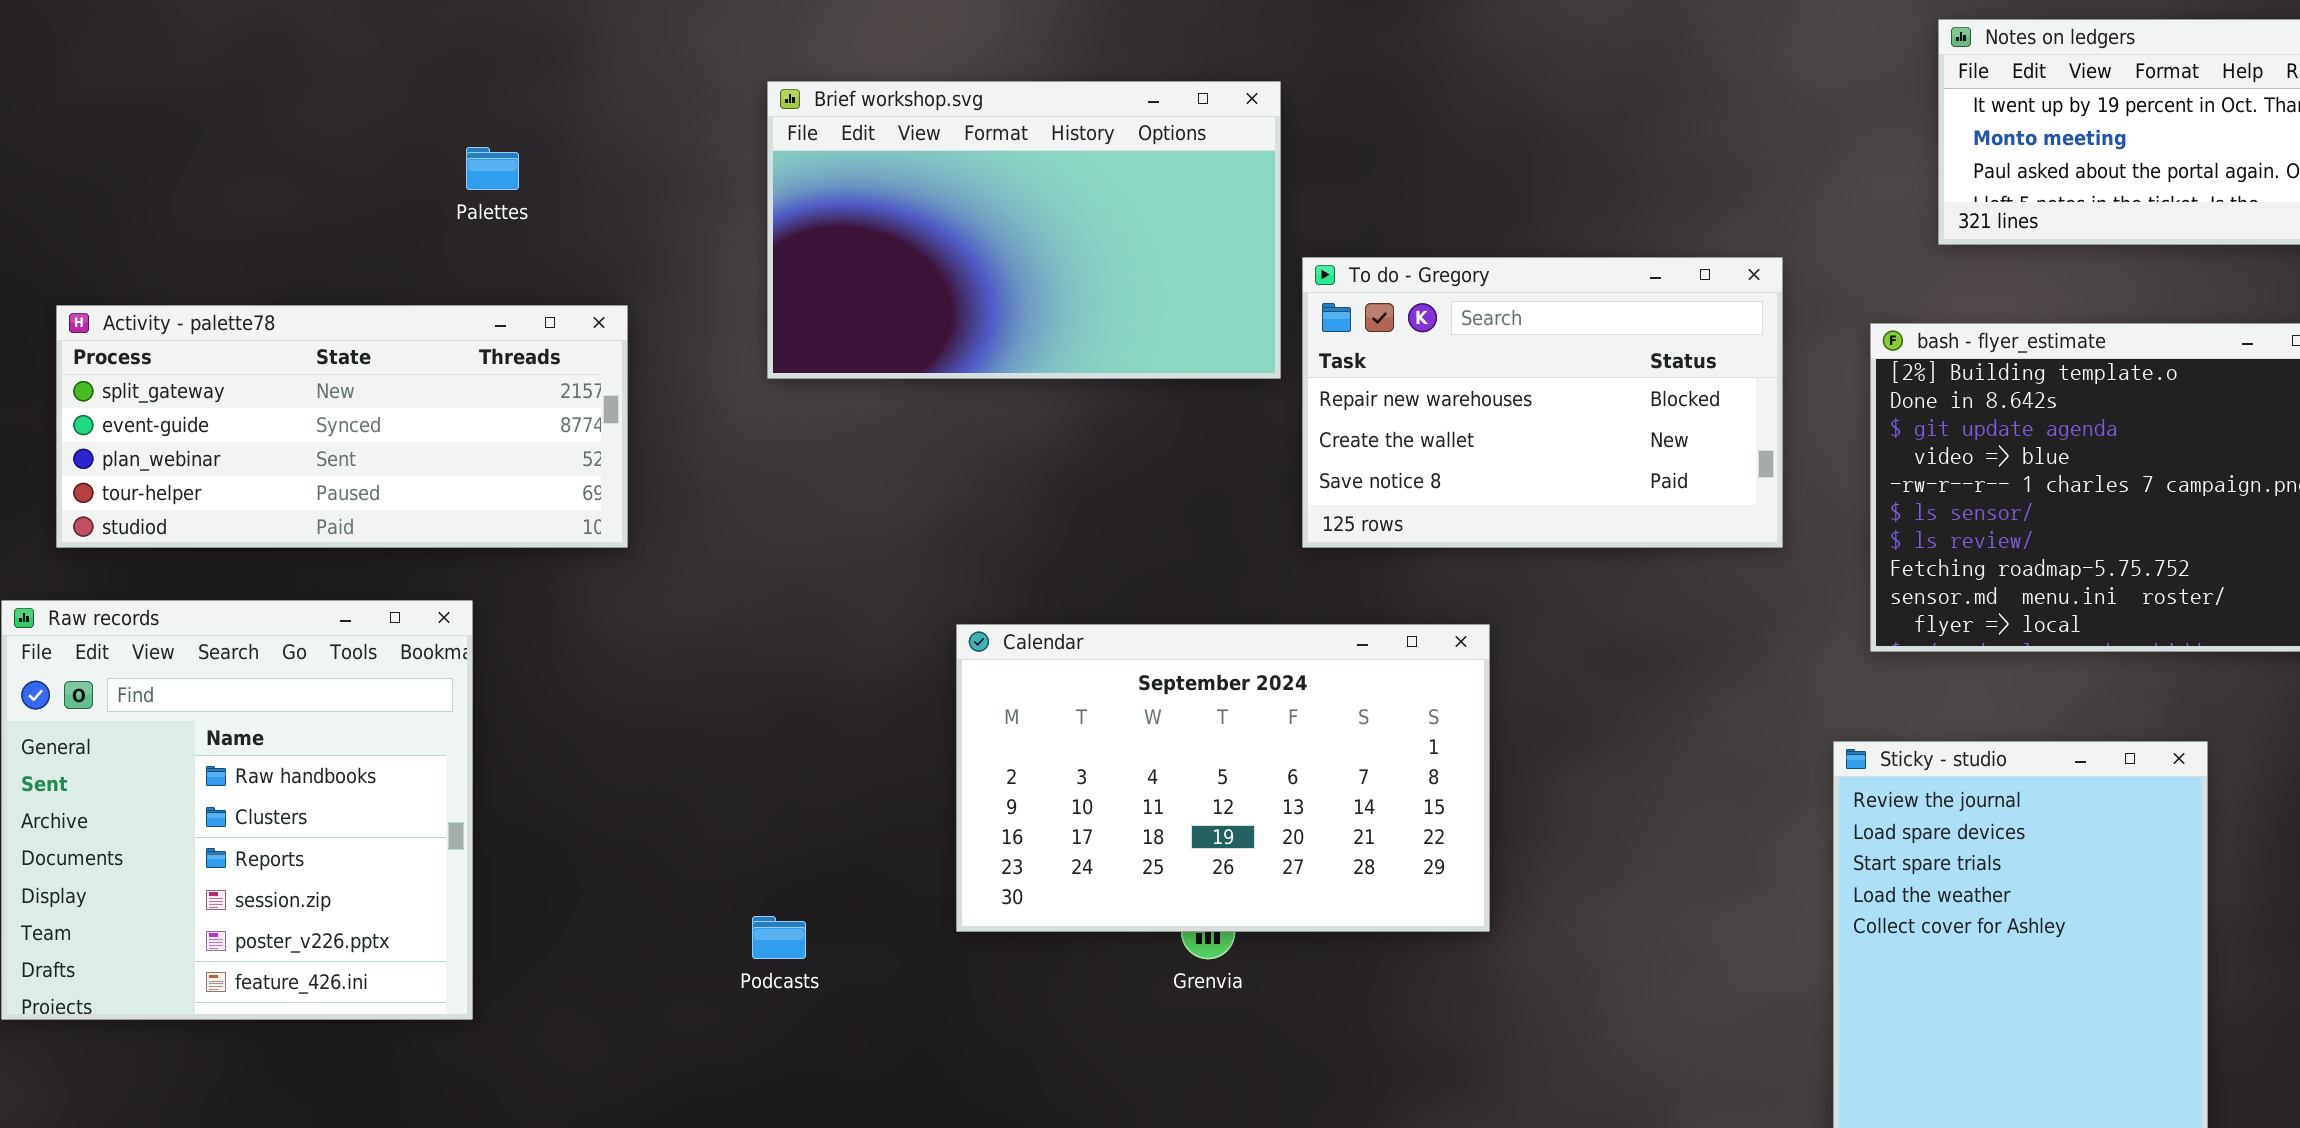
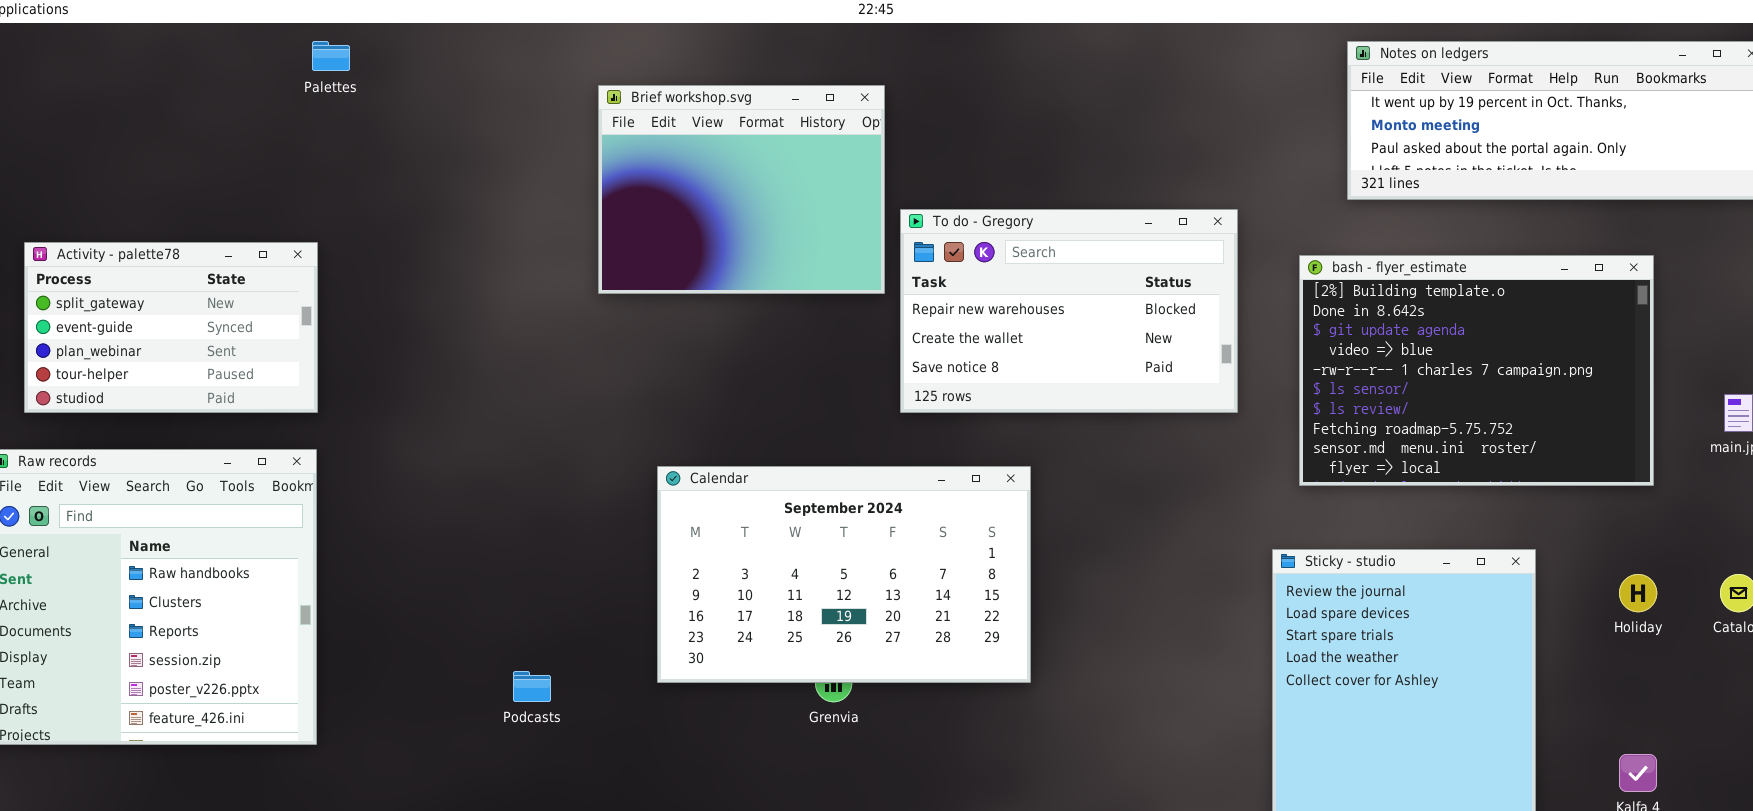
Brief workshop.svg: [767,81,1281,379] -> [598,85,885,294], resized
Palettes: [466,147,519,190] -> [312,41,350,71], moved
Activity - palette78: [56,305,628,548] -> [24,242,318,413], resized

